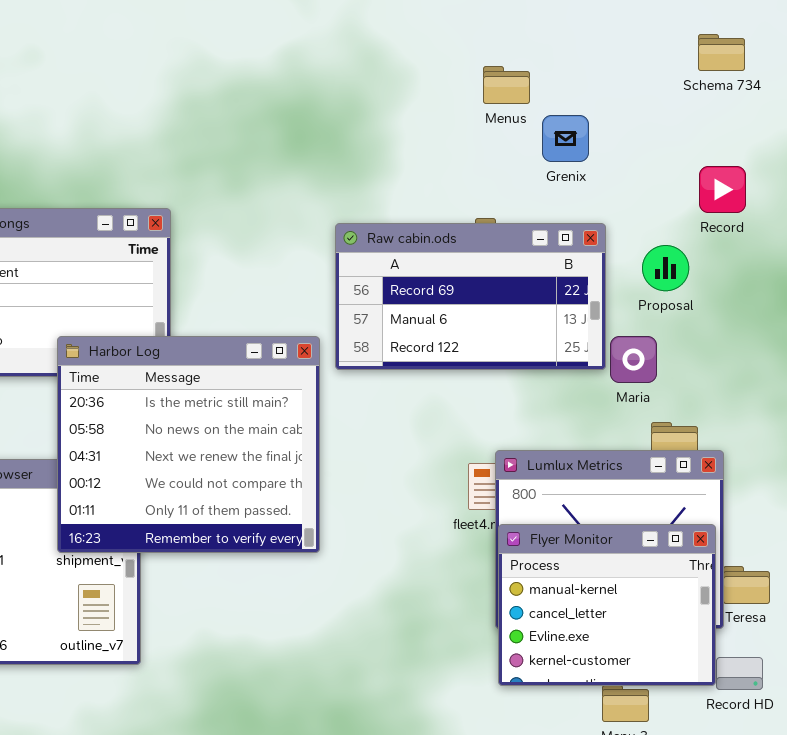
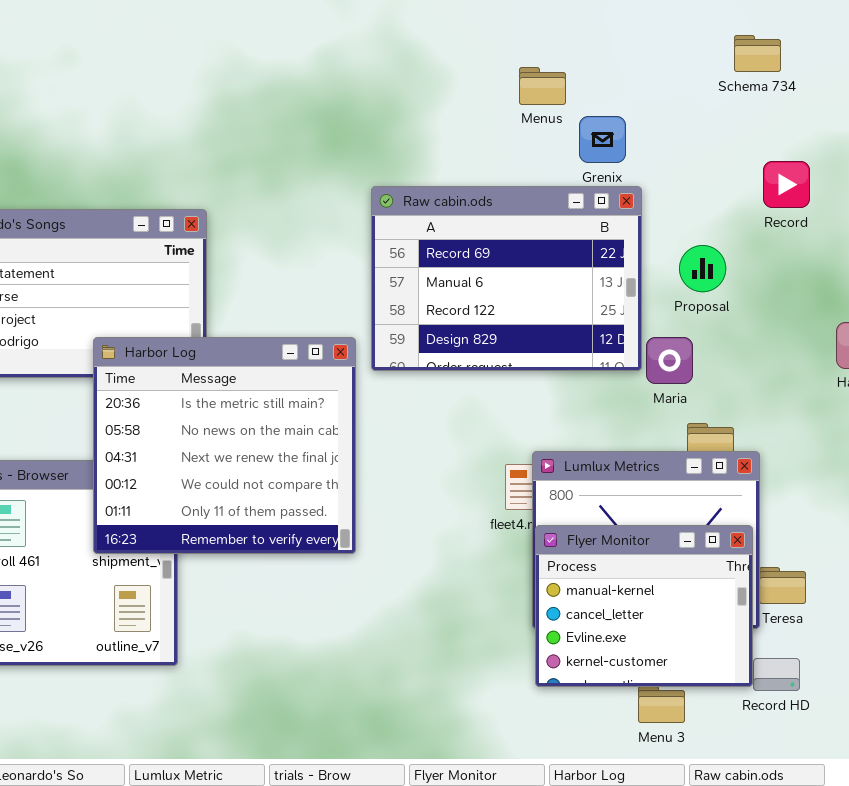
Record: [699,166,746,213] -> [763,161,810,208], moved
Raw cabin.ods: [335,223,606,370] -> [371,186,642,371], resized

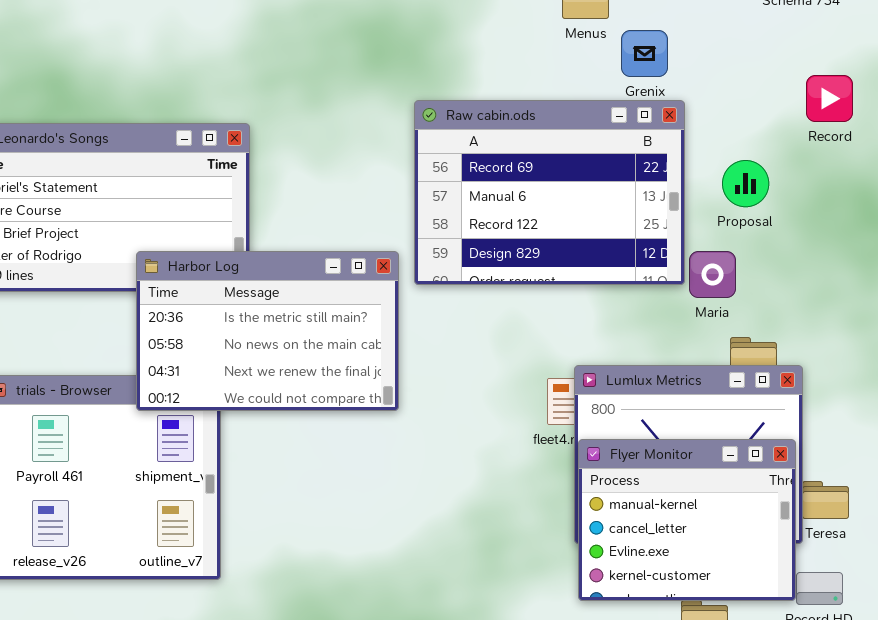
Harbor Log: [93,337,356,554] -> [136,251,399,411], resized

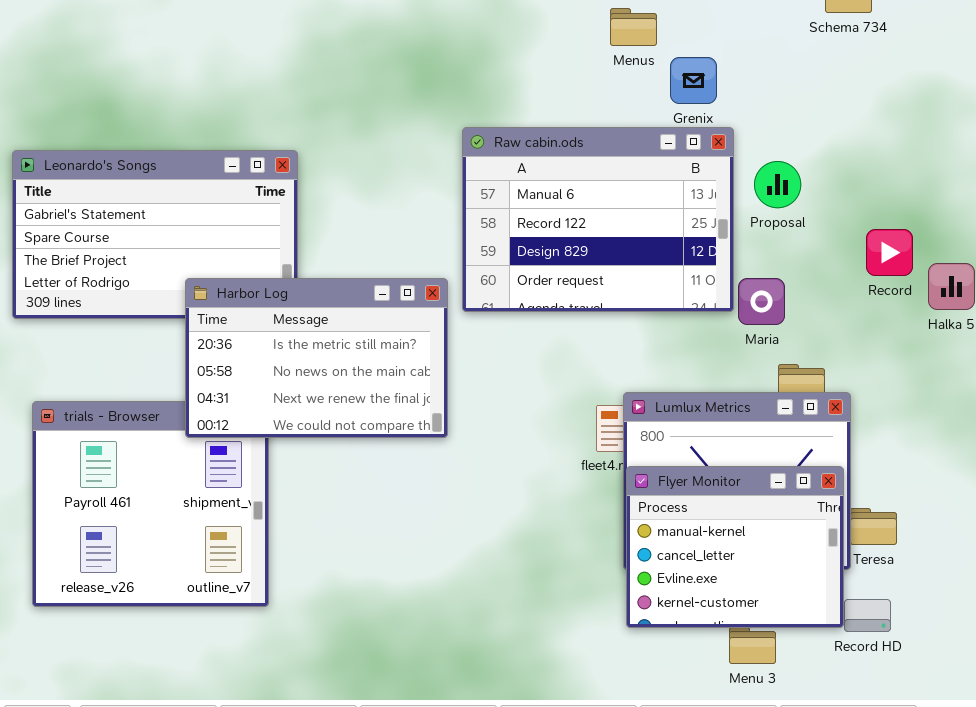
Record: [806,75,853,122] -> [866,229,913,276], moved
Raw cabin.ods: [414,100,685,285] -> [462,127,734,312], scrolled down 1 row
Proposal: [722,160,769,207] -> [754,161,801,208], moved

